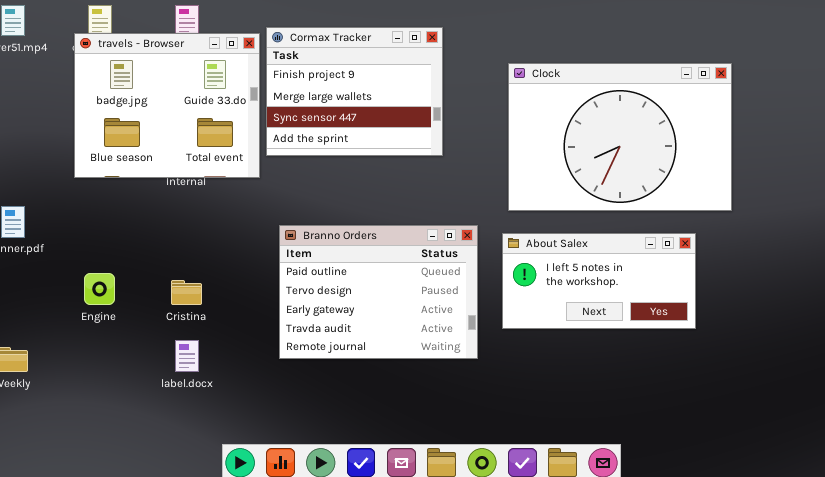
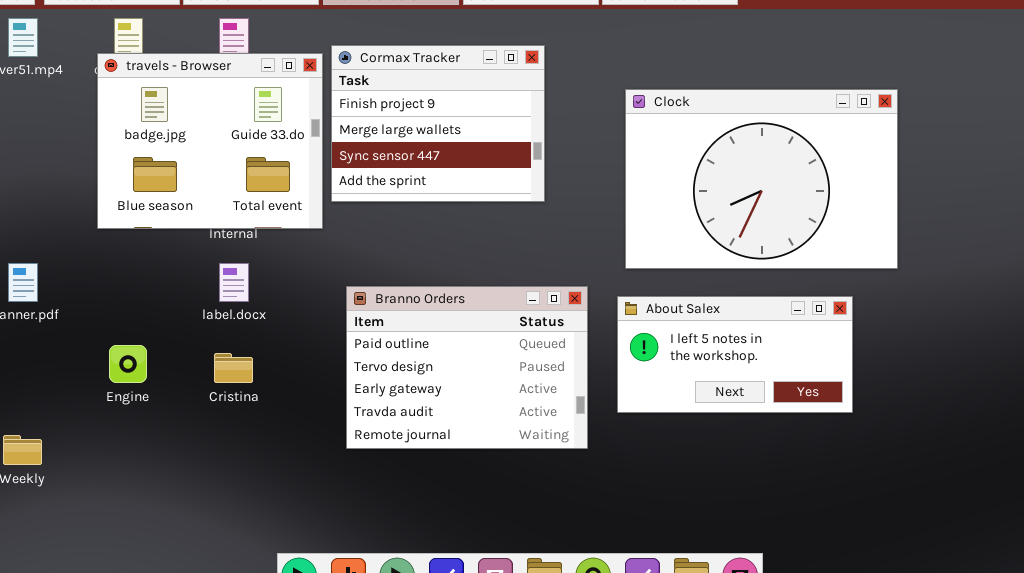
label.docx: [175,340,199,372] -> [219,263,249,302], moved

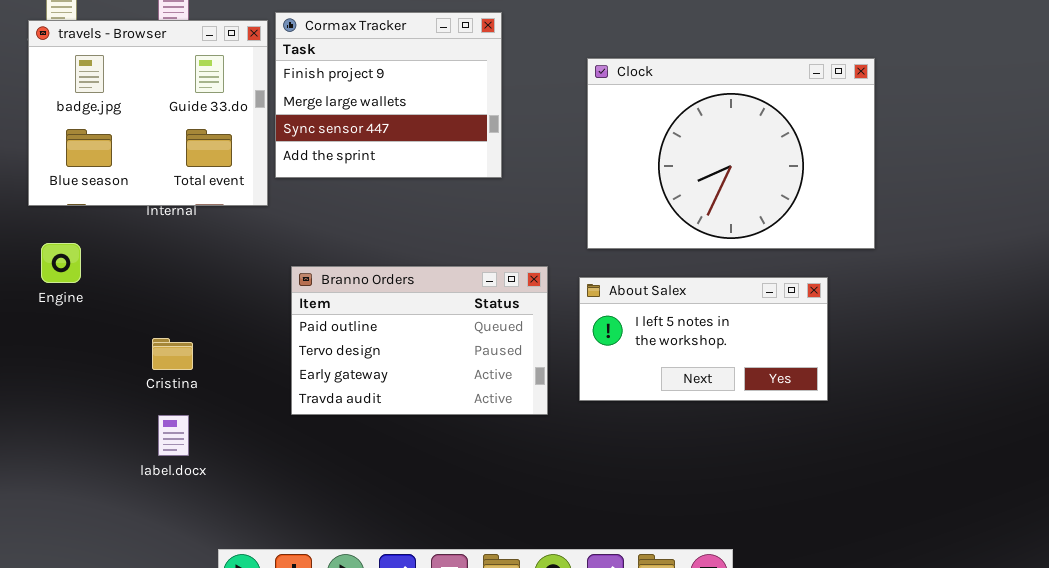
label.docx: [219,263,249,302] -> [158,415,189,456], moved
Branno Orders: [346,286,588,449] -> [291,266,548,415], resized
Engine: [109,345,147,383] -> [41,243,81,283], moved

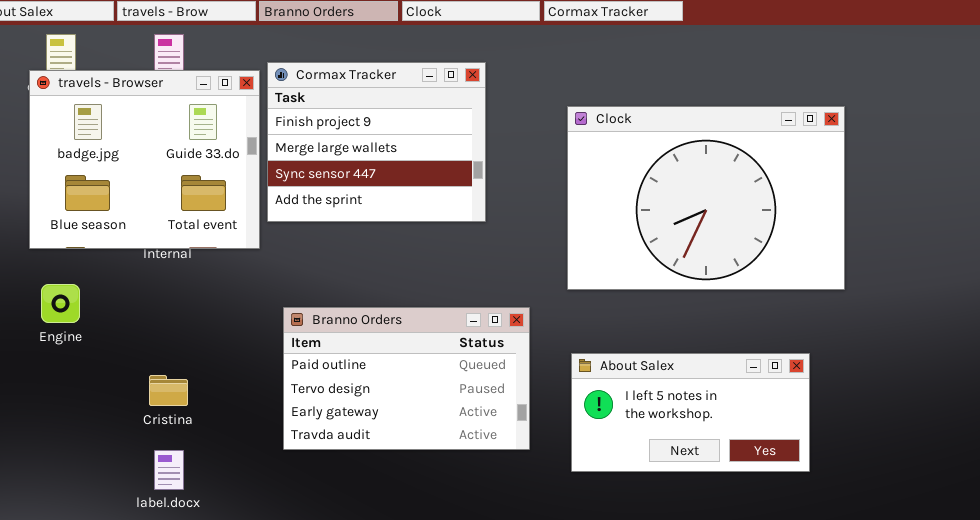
About Salex: [579,277,828,401] -> [571,353,810,472], moved

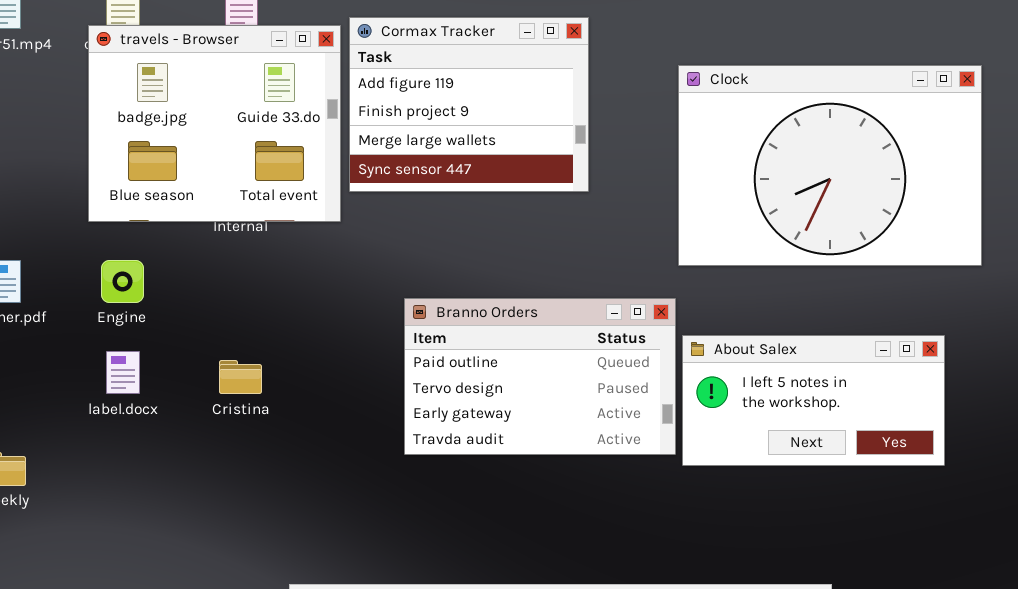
Cormax Tracker: [267,62,486,222] -> [349,17,589,192], scrolled up 1 row
Branno Orders: [283,307,530,450] -> [404,298,676,455], moved
label.docx: [154,450,184,490] -> [106,351,140,394], moved

